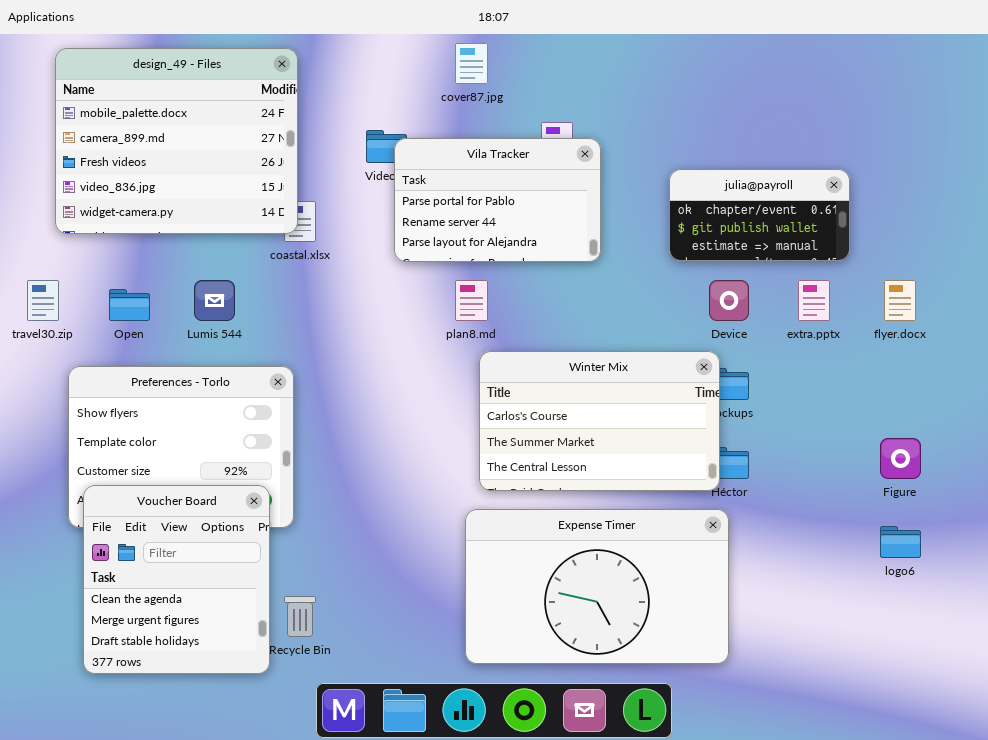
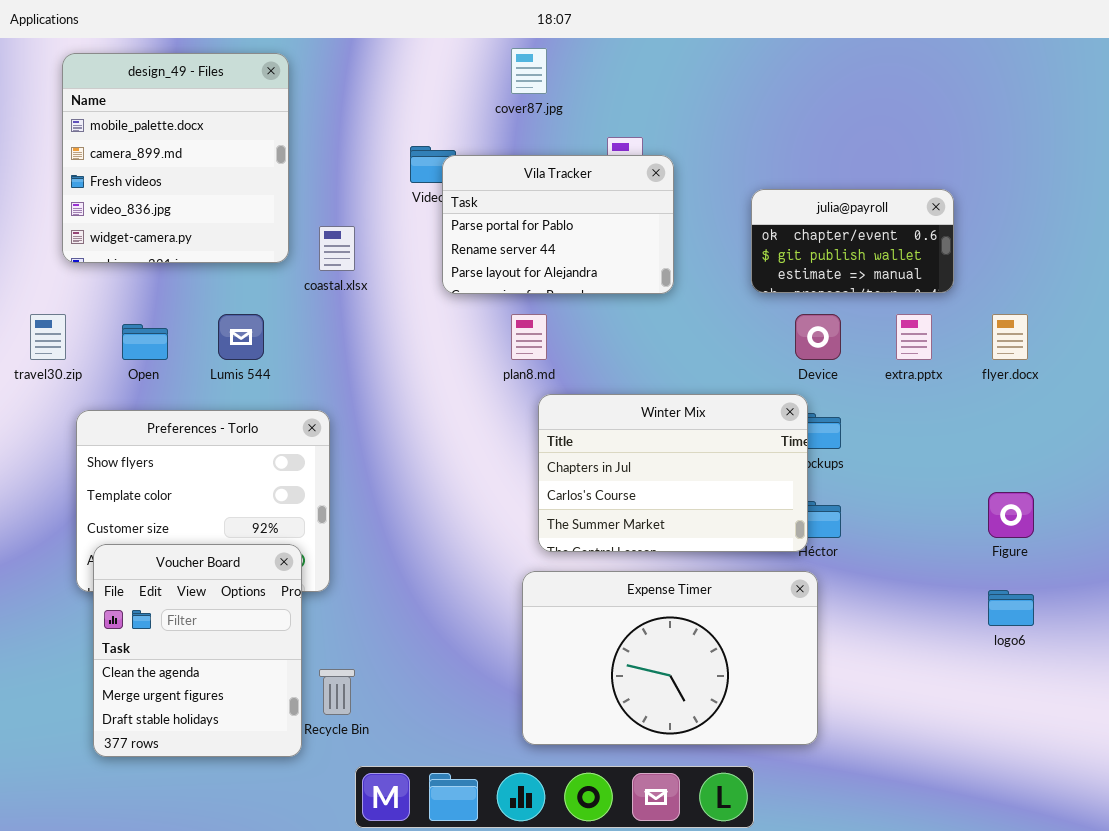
design_49 - Files: [55,48,298,234] -> [62,53,289,263], resized
Winter Mix: [479,351,720,491] -> [538,394,808,552], scrolled up 1 row

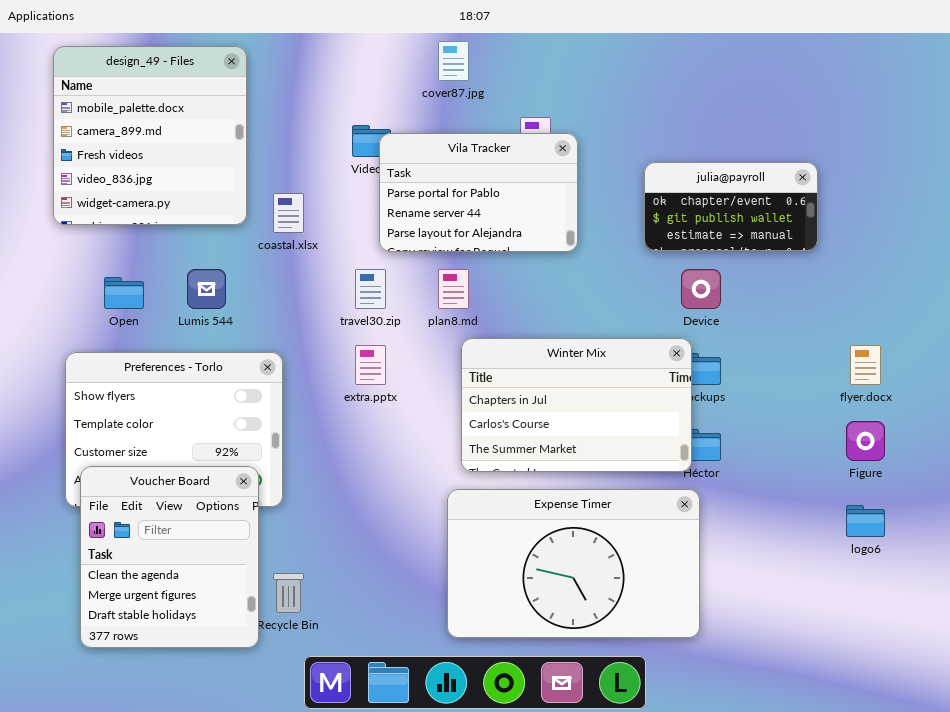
travel30.zip: [30,314,66,360] -> [355,269,386,309], moved
extra.pptx: [896,314,932,360] -> [355,345,386,385], moved
flyer.docx: [992,314,1028,360] -> [850,345,881,385], moved

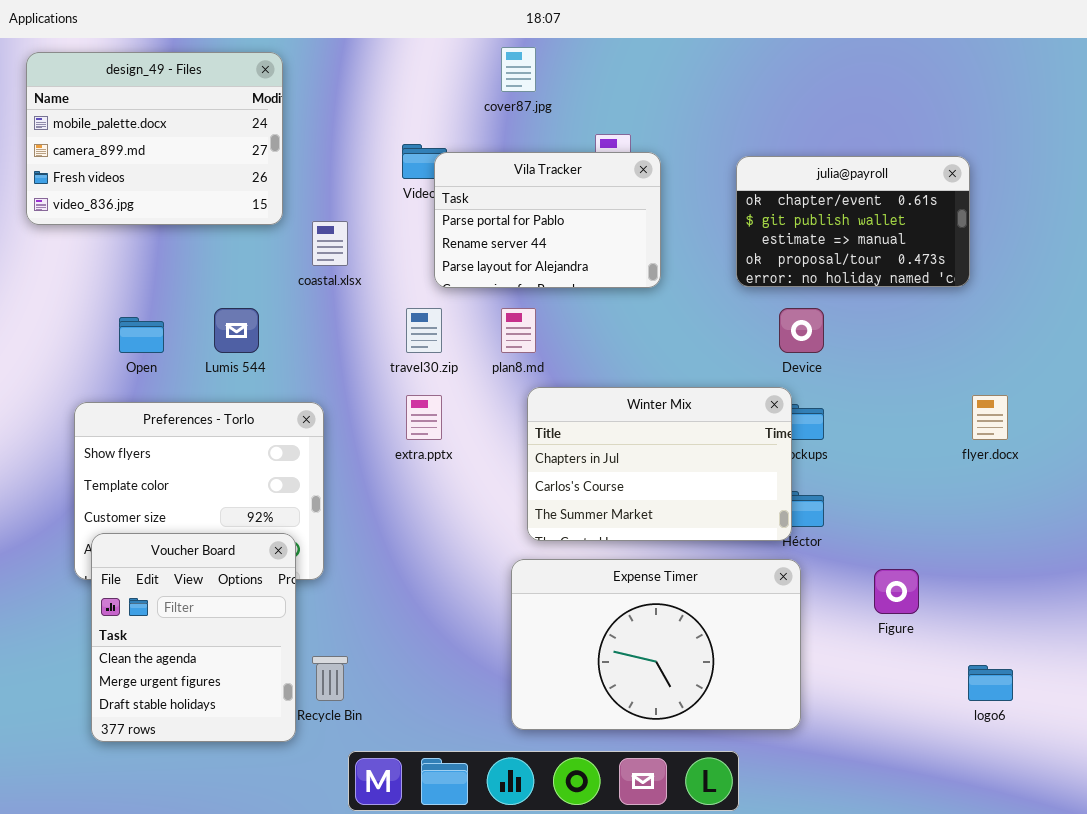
design_49 - Files: [53,46,247,225] -> [26,52,283,225], resized
julia@payroll: [644,162,818,251] -> [736,156,970,287], resized
Figure: [846,421,885,461] -> [874,569,919,614], moved
logo6: [846,505,885,537] -> [968,665,1013,701], moved

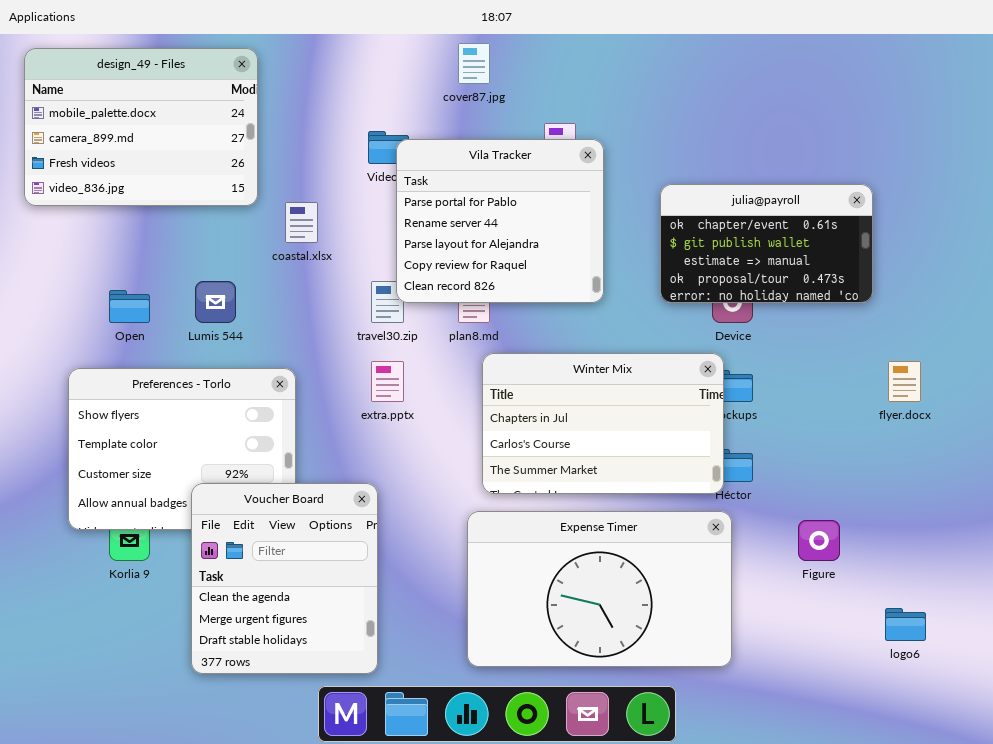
Vila Tracker: [434,152,661,288] -> [396,139,604,303], resized
julia@payroll: [736,156,970,287] -> [660,184,873,303], moved
Voucher Board: [91,533,296,742] -> [191,483,378,674], moved

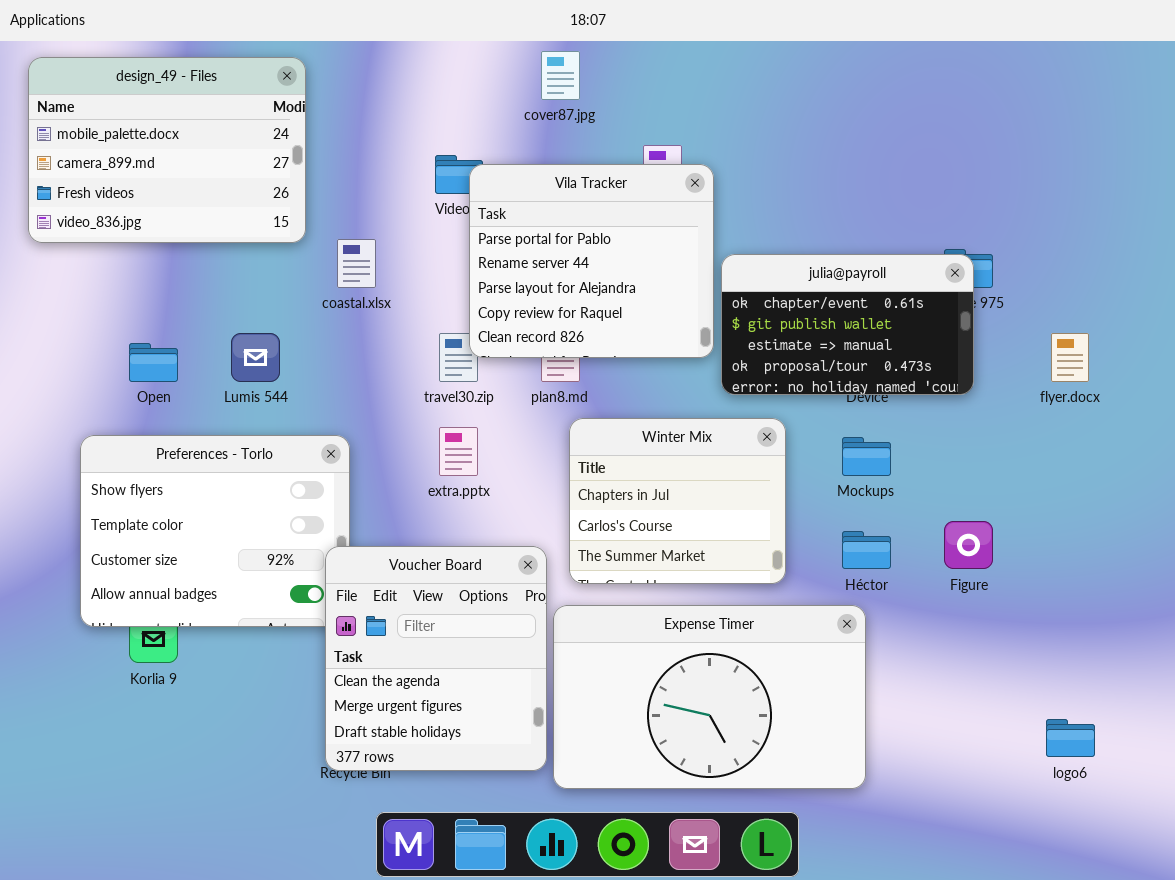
julia@payroll: [660,184,873,303] -> [721,254,974,395], moved
Winter Mix: [482,353,724,494] -> [569,418,786,584], resized
flyer.docx: [888,361,921,402] -> [1051,333,1089,382], moved
Voucher Board: [191,483,378,674] -> [325,546,547,771], moved
Figure: [798,520,840,561] -> [944,521,993,569], moved

